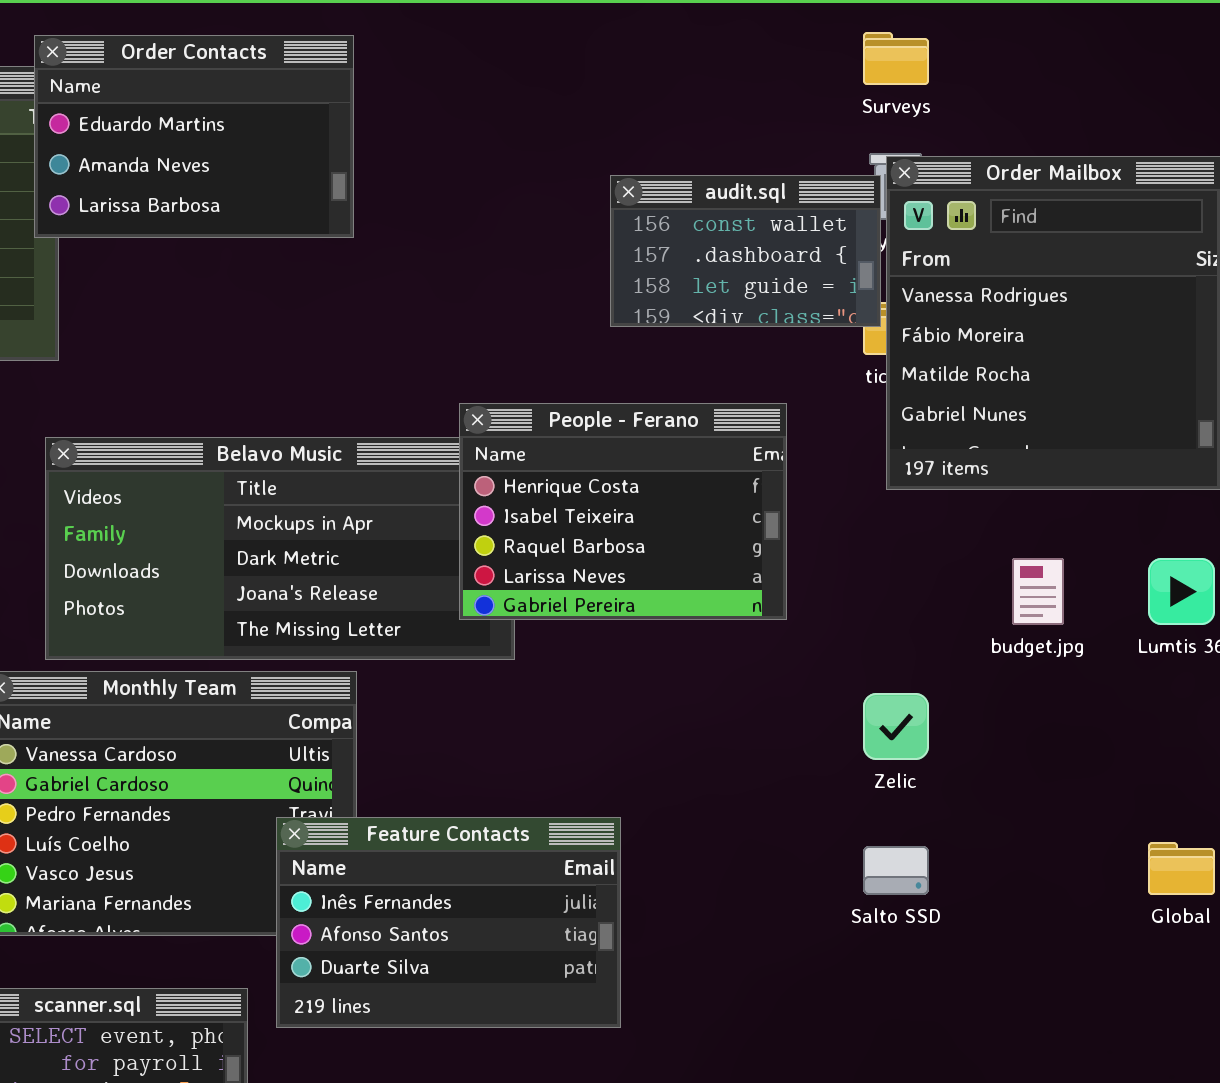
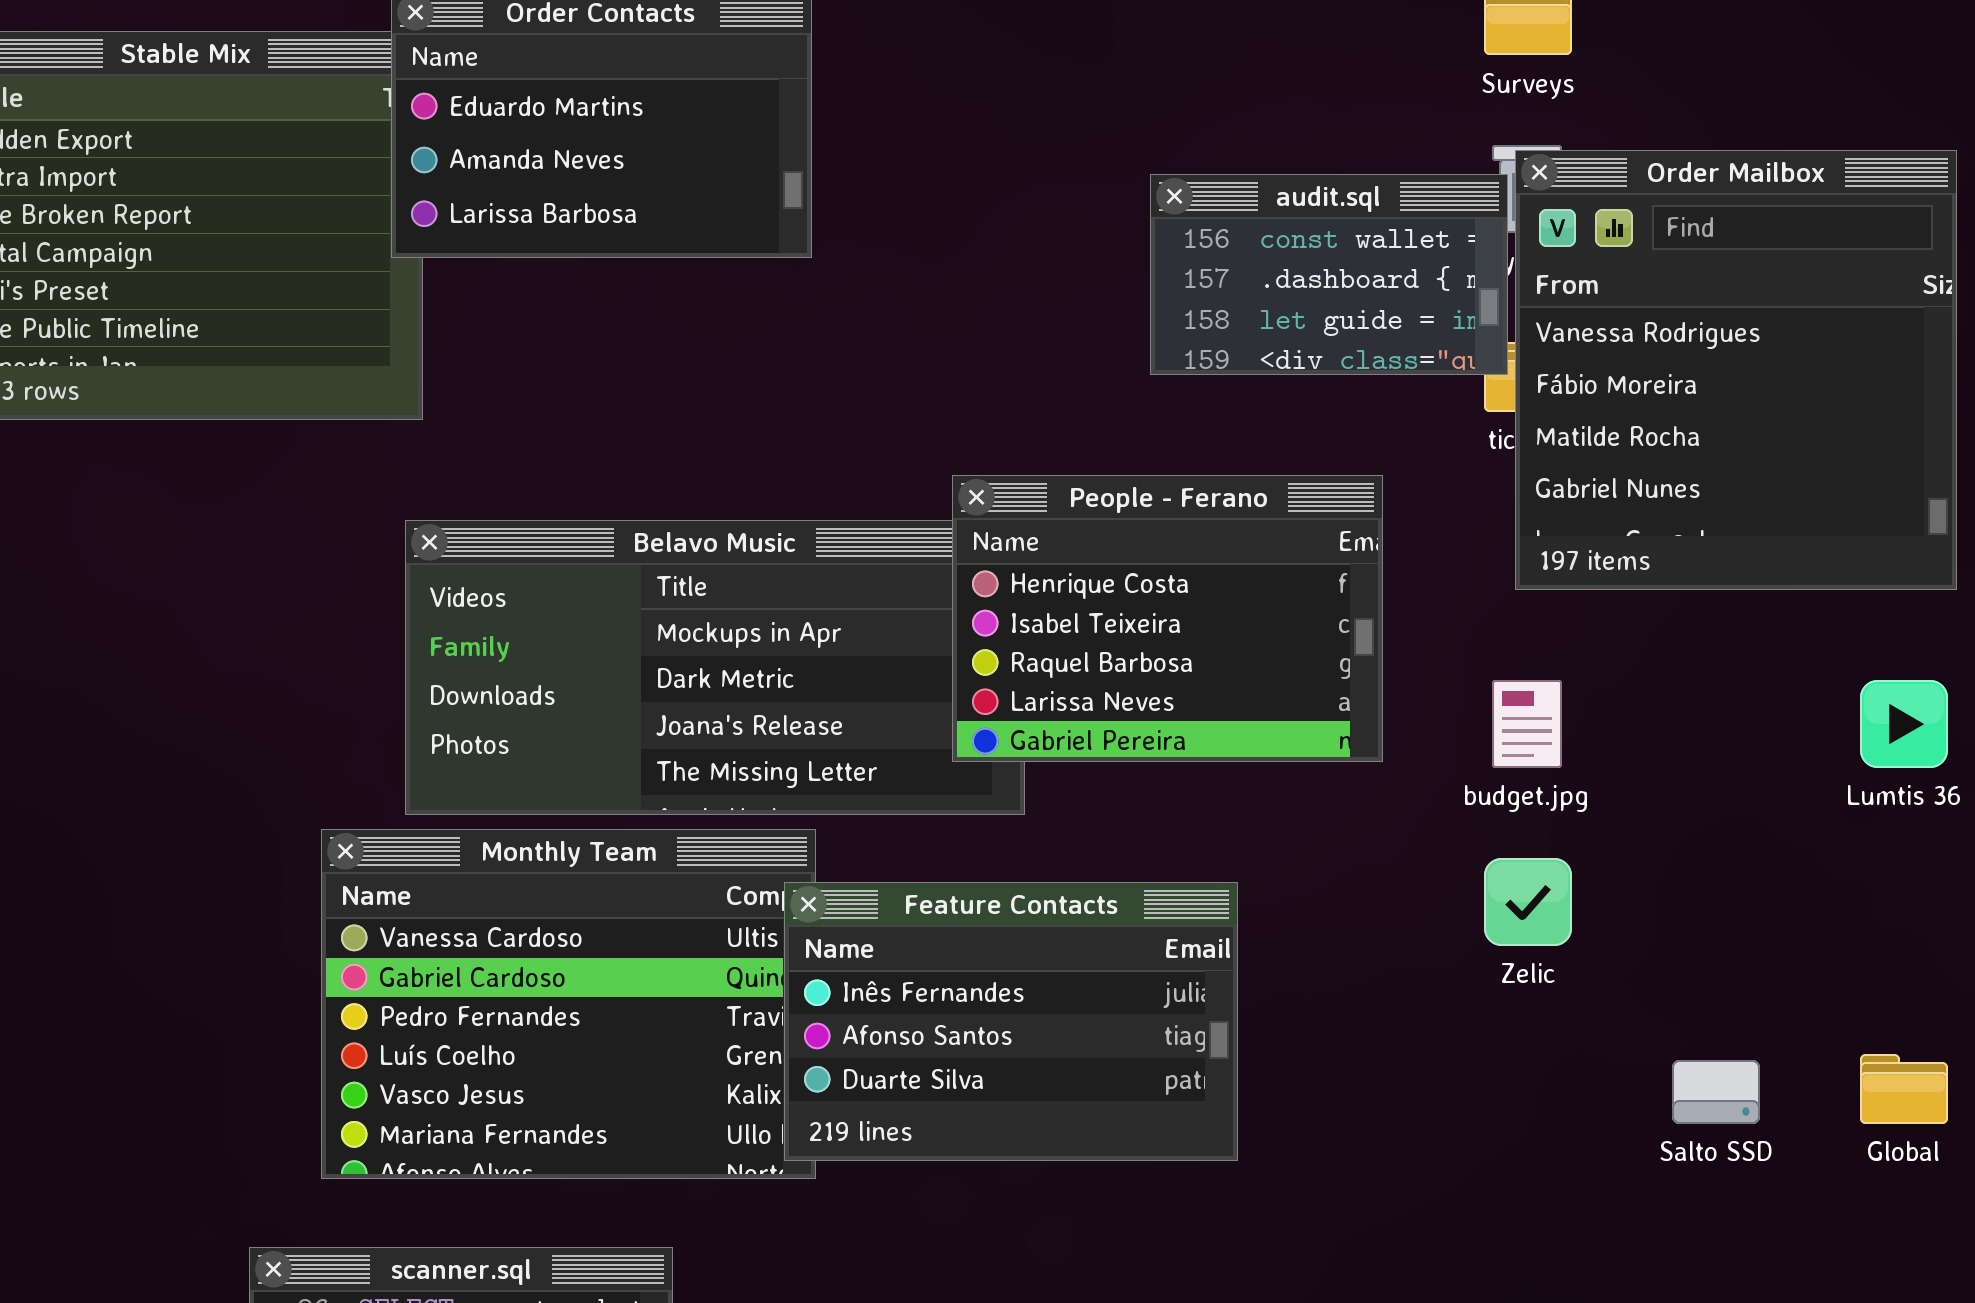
budget.jpg: [1012,558,1064,625] -> [1492,680,1562,768], moved
Feature Contacts: [276,817,621,1028] -> [784,882,1238,1161], moved
Salto SSD: [863,846,929,895] -> [1672,1060,1760,1124], moved

